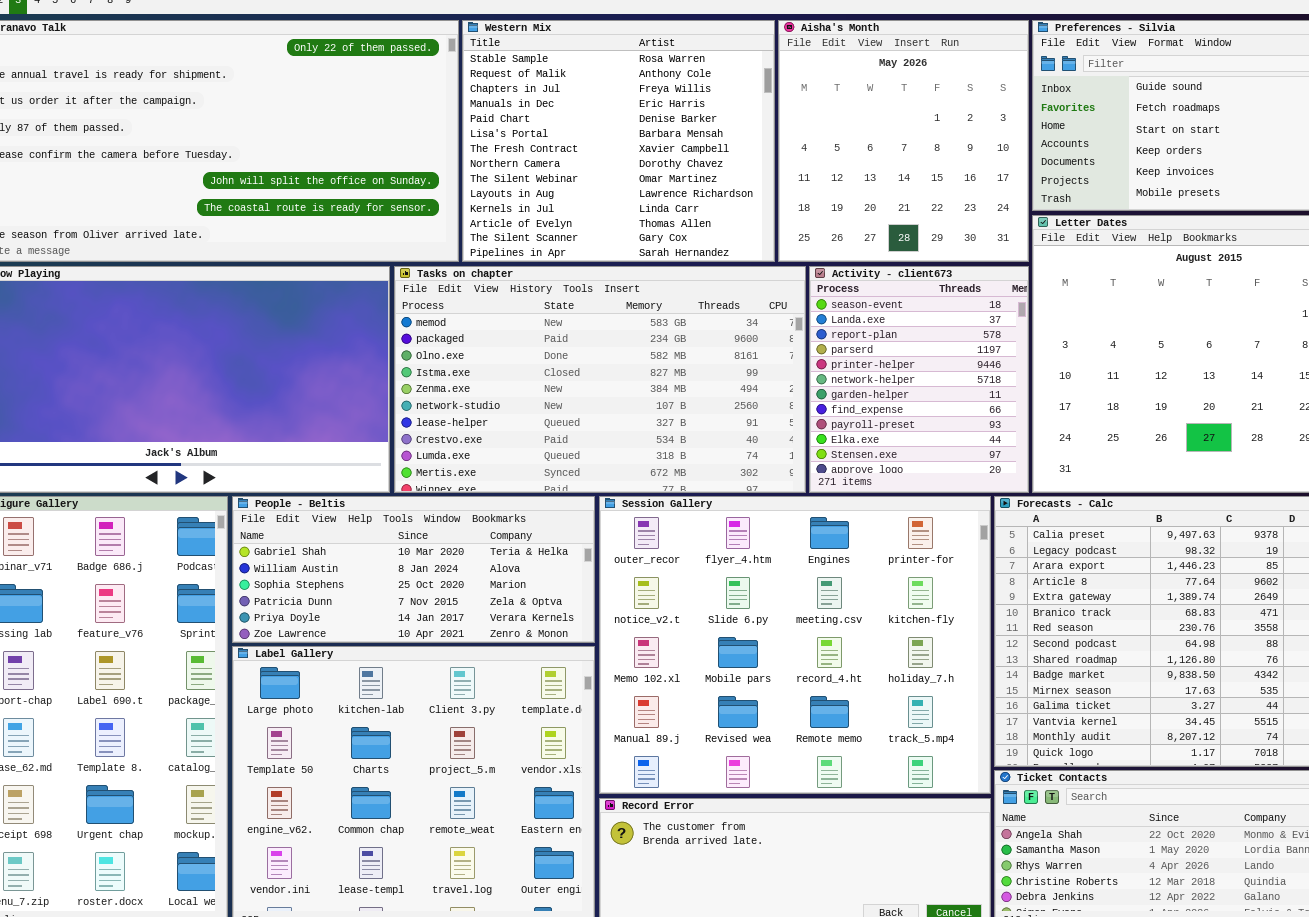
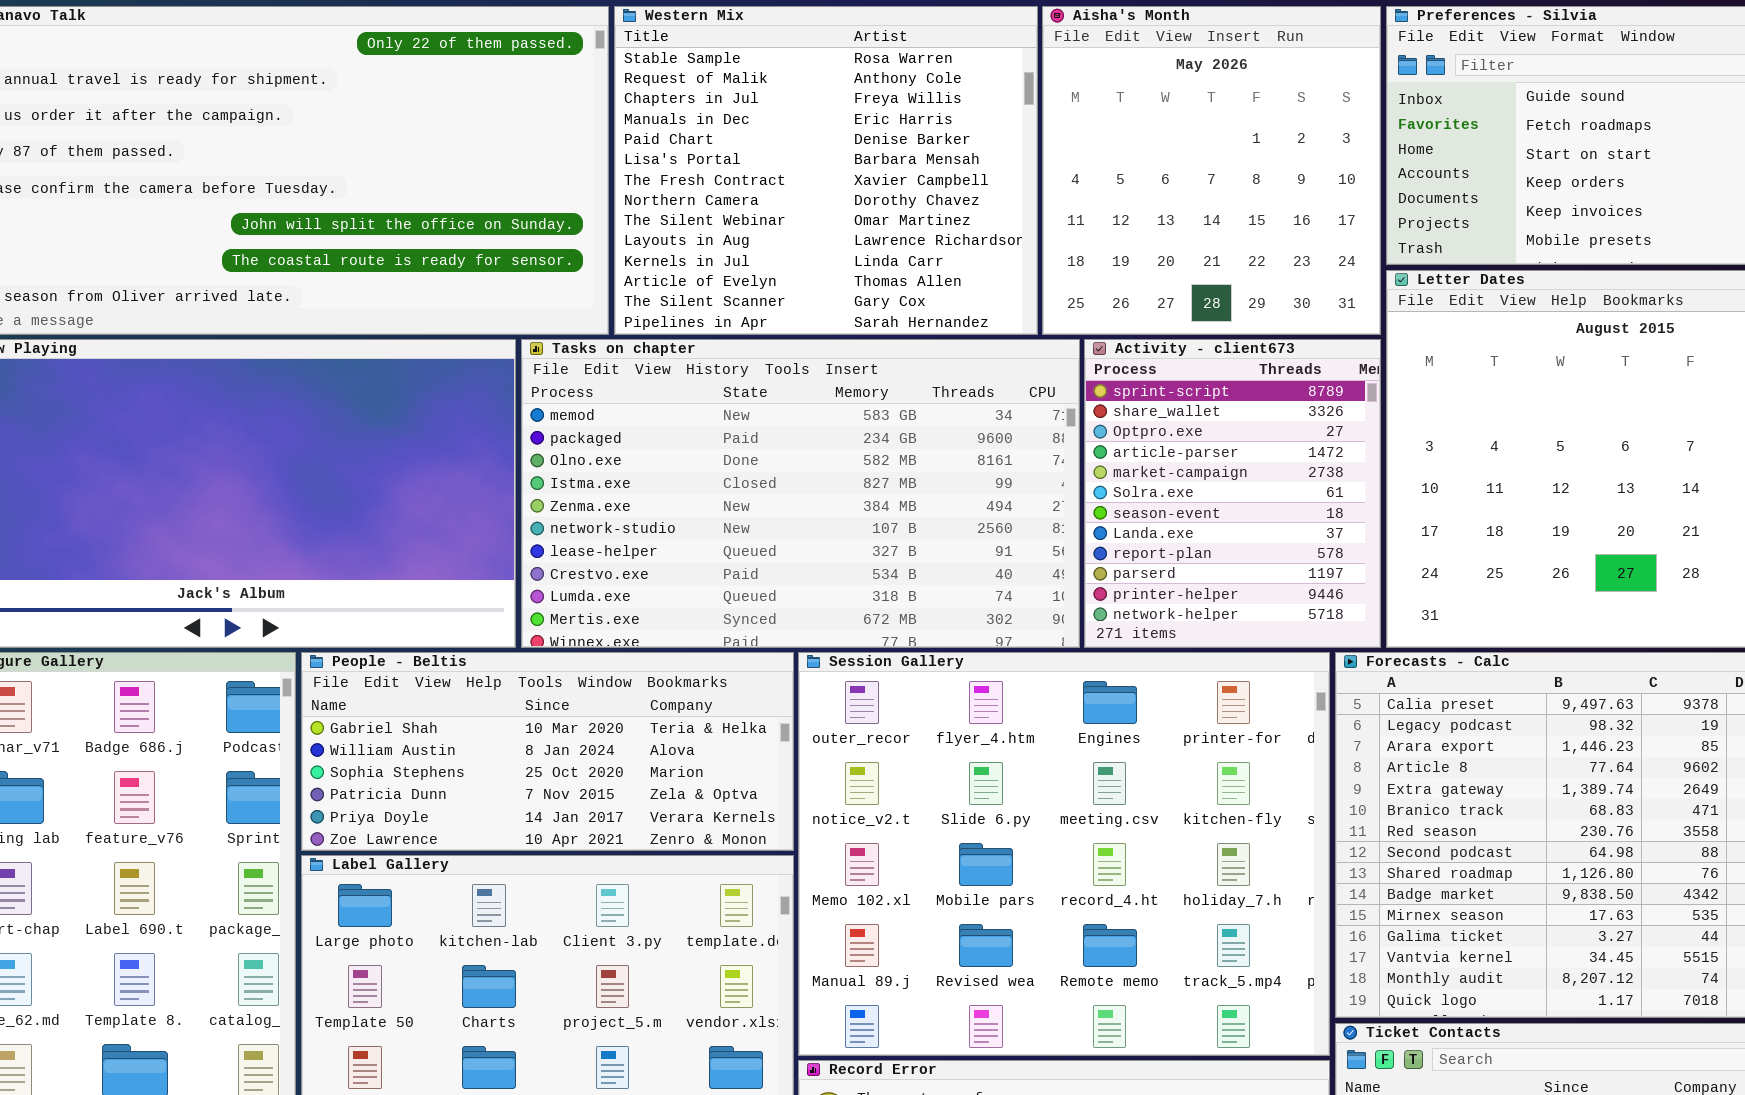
Activity - client673: [809,266,1029,493] -> [1084,339,1381,648], scrolled up 6 rows

